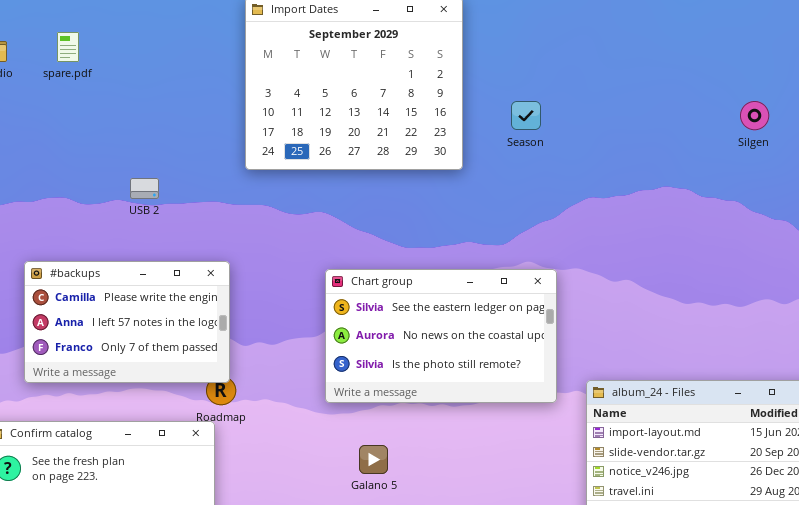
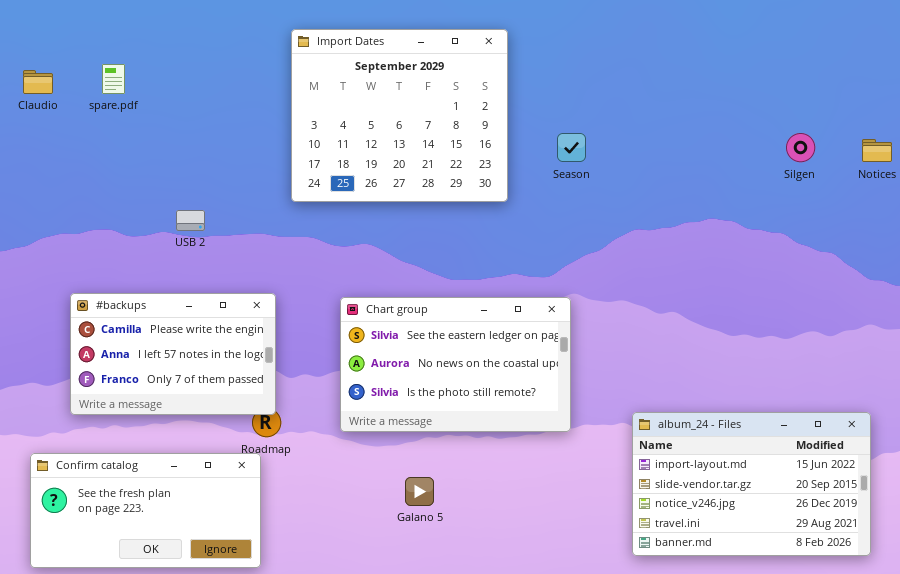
Chart group: [325,269,557,403] -> [340,297,571,432], moved

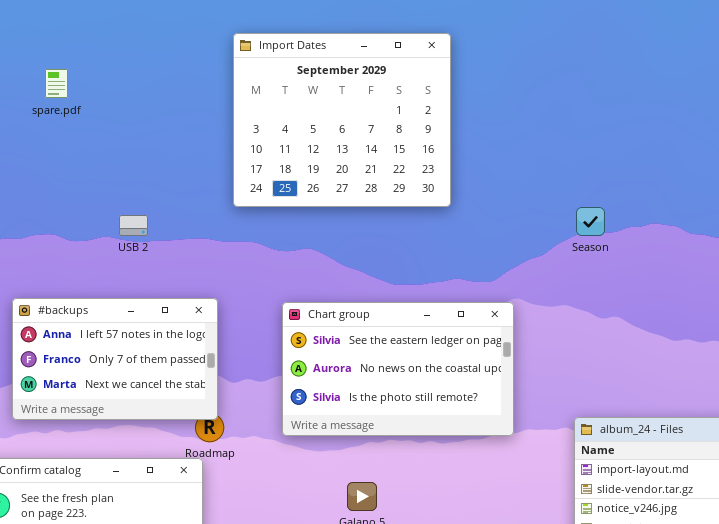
Season: [557,133,586,162] -> [576,207,605,236], moved
#backups: [70,293,276,415] -> [12,298,218,420], scrolled down 1 row

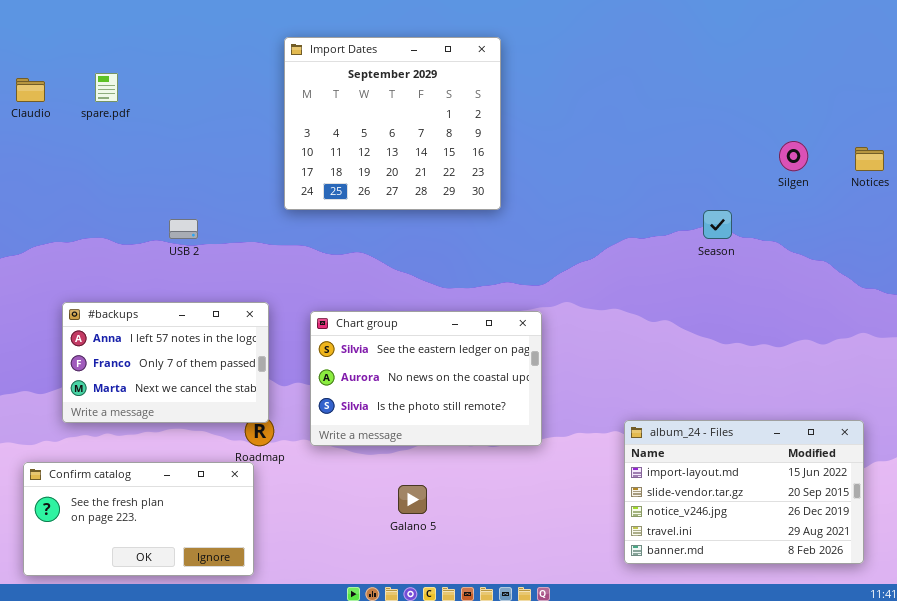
Season: [576,207,605,236] -> [703,210,732,239], moved
Chart group: [282,302,514,436] -> [310,311,542,446], moved

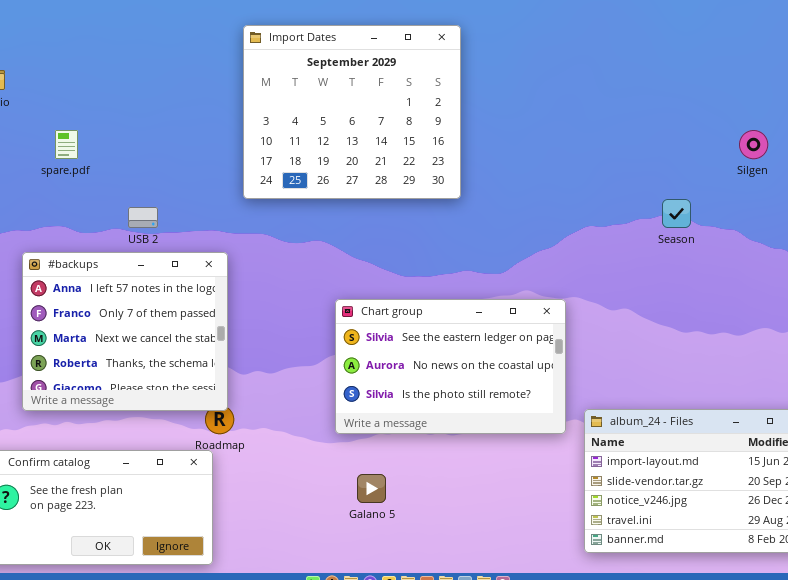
spare.pdf: [95,73,118,102] -> [55,130,78,159], moved
#backups: [62,302,269,423] -> [22,252,228,411], resized
Chart group: [310,311,542,446] -> [335,299,566,434], moved

